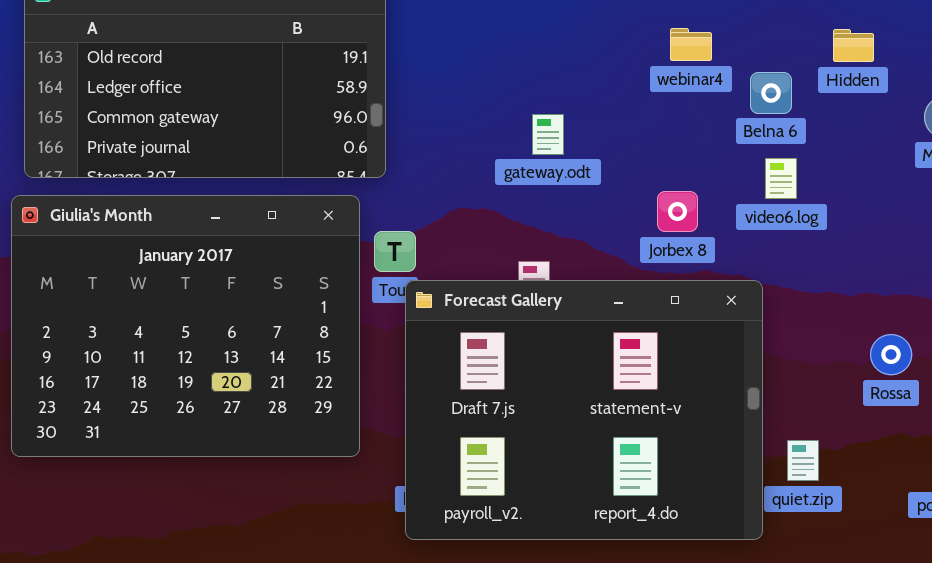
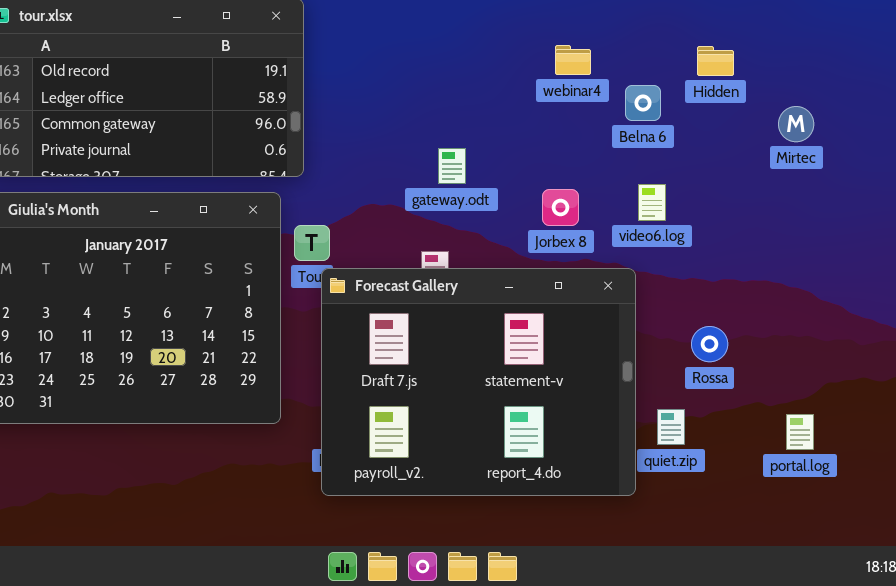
gateway.odt: [532,114,564,155] -> [438,148,466,184], moved
video6.log: [765,158,797,199] -> [638,184,666,221], moved
Rossa: [870,334,912,375] -> [691,326,728,362], moved

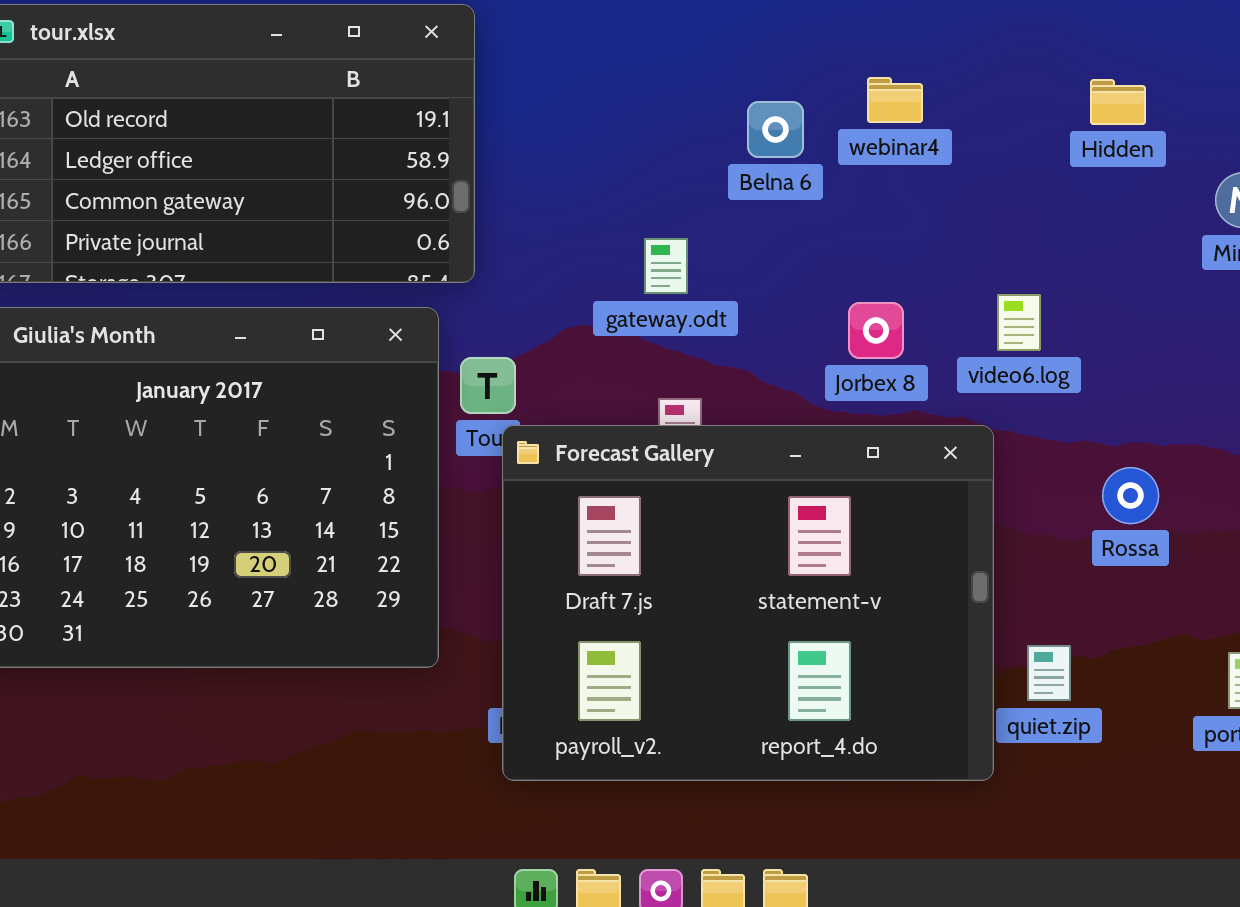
Belna 6: [625,85,661,121] -> [747,101,804,158], moved
gateway.odt: [438,148,466,184] -> [644,238,688,294], moved
Rossa: [691,326,728,362] -> [1102,467,1159,524], moved

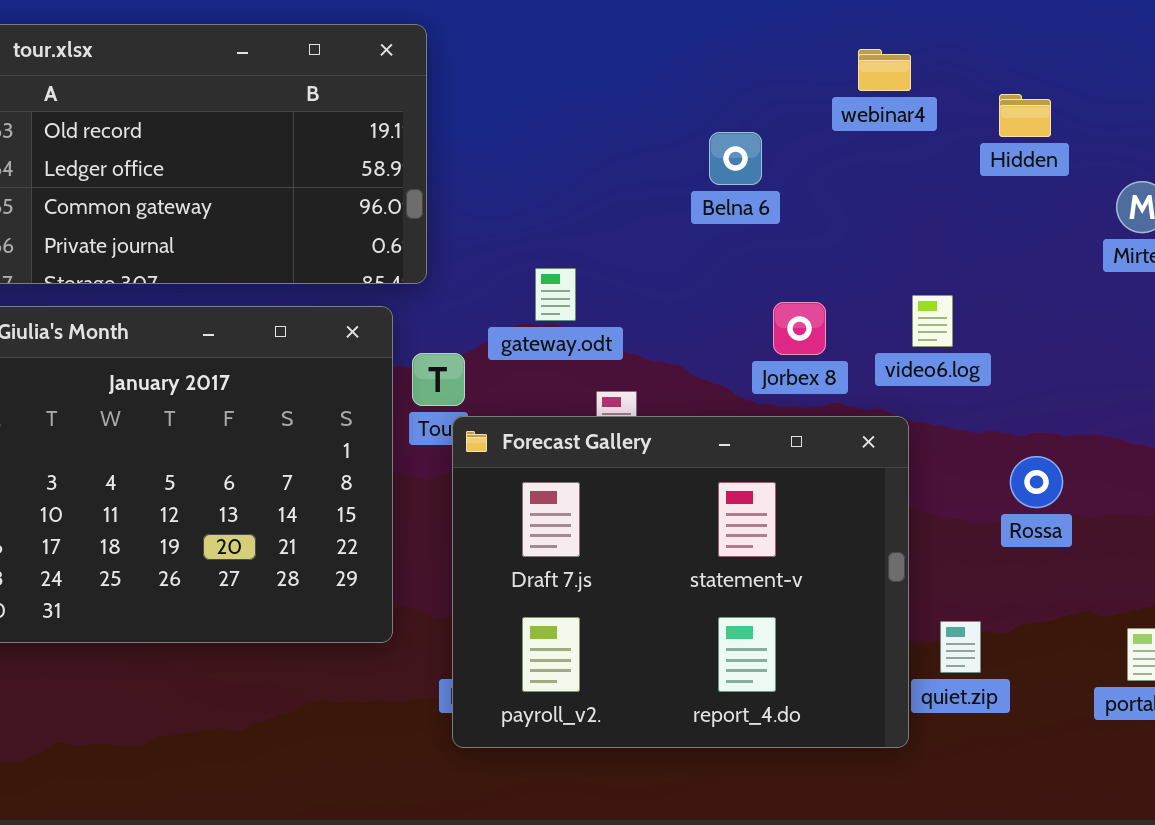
webinar4: [867,77,923,123] -> [858,49,911,91], moved
Belna 6: [747,101,804,158] -> [709,132,762,185], moved
gateway.odt: [644,238,688,294] -> [535,268,576,321], moved

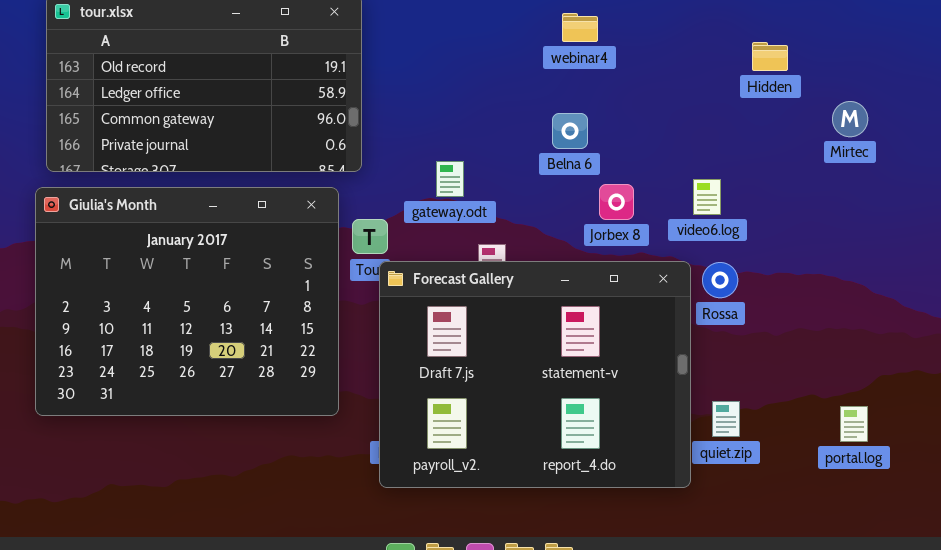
webinar4: [858,49,911,91] -> [562,13,598,42], moved
Belna 6: [709,132,762,185] -> [552,113,588,149], moved
Rossa: [1010,456,1063,508] -> [702,262,738,298], moved

